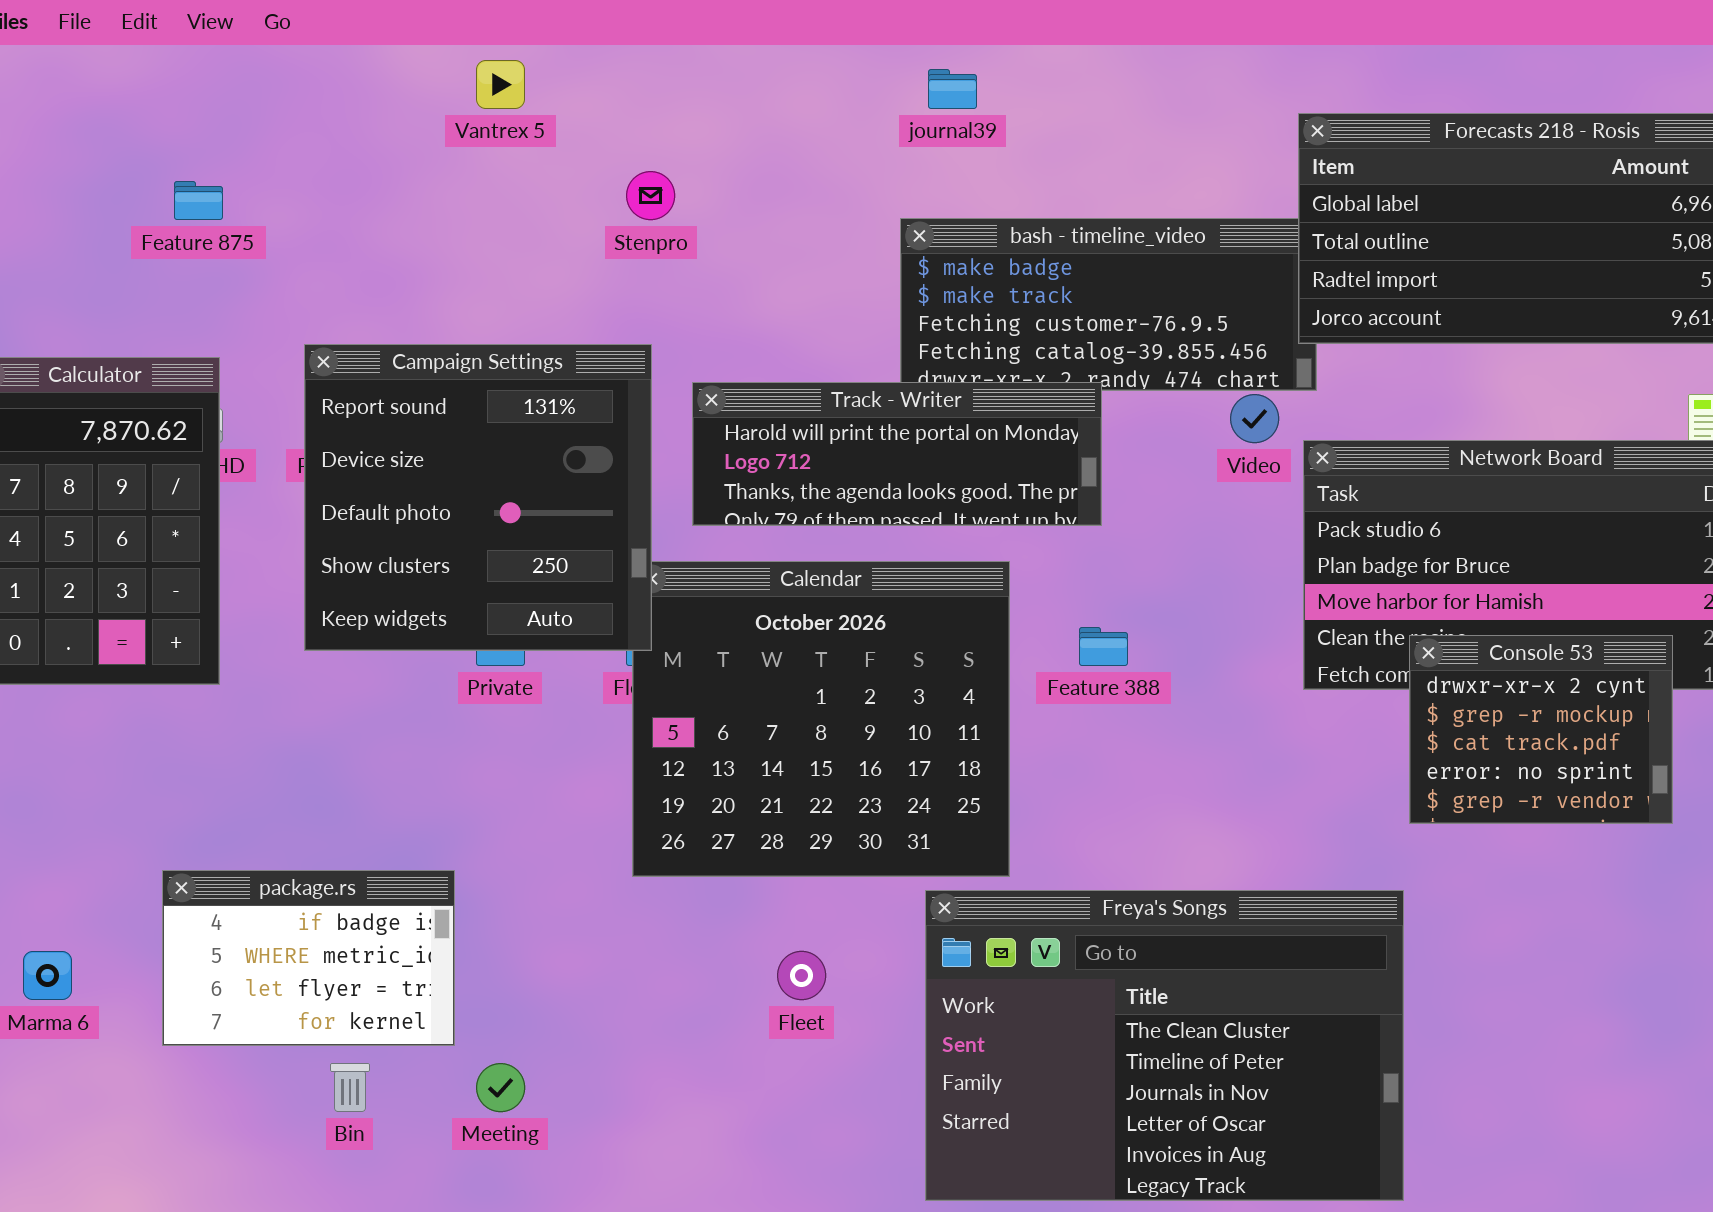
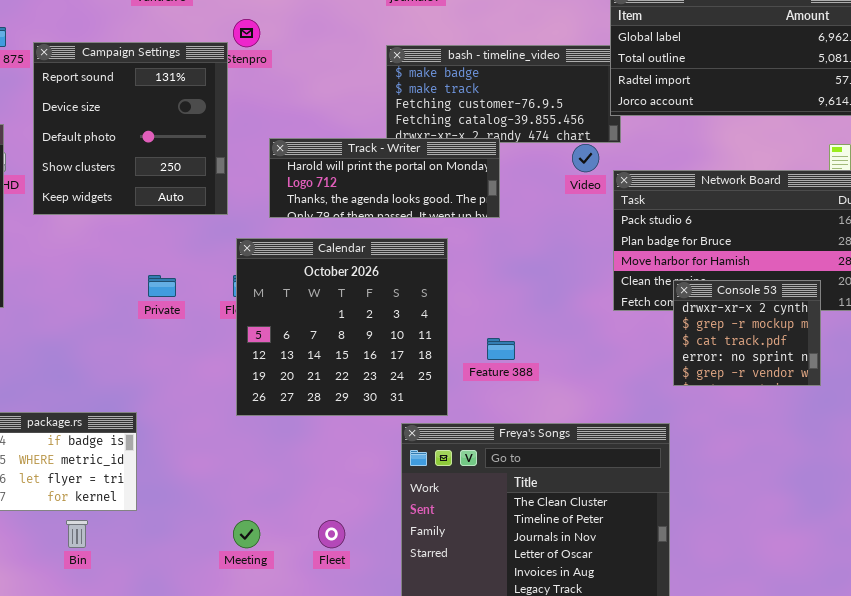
Campaign Settings: [304,344,652,651] -> [33,42,228,215], moved
Feature 388: [1079,627,1128,666] -> [487,338,515,360], moved
Fleet: [777,951,826,1000] -> [318,520,345,548], moved
Meeting: [476,1063,525,1112] -> [233,520,260,548], moved

